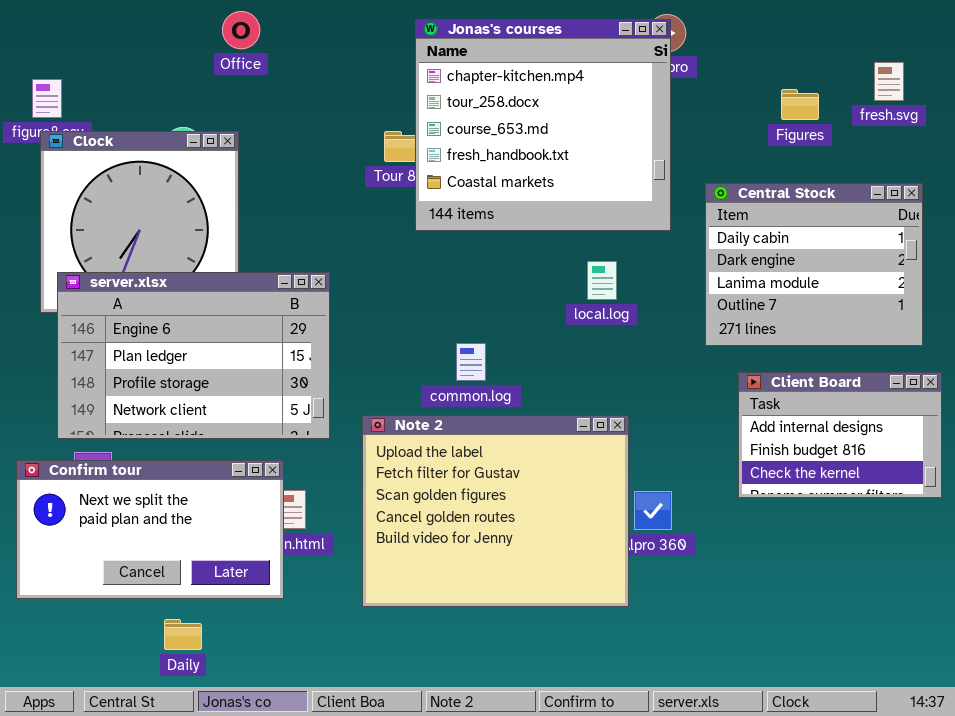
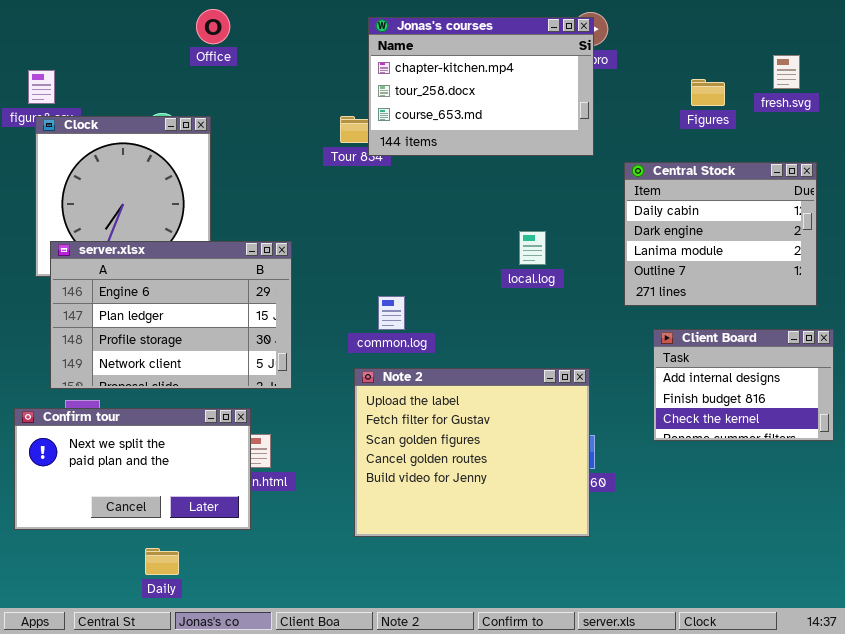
Jonas's courses: [415,19,671,231] -> [368,17,594,156], resized
common.log: [456,343,486,381] -> [378,296,405,330], moved
Note 2: [362,415,629,607] -> [354,368,590,537], moved

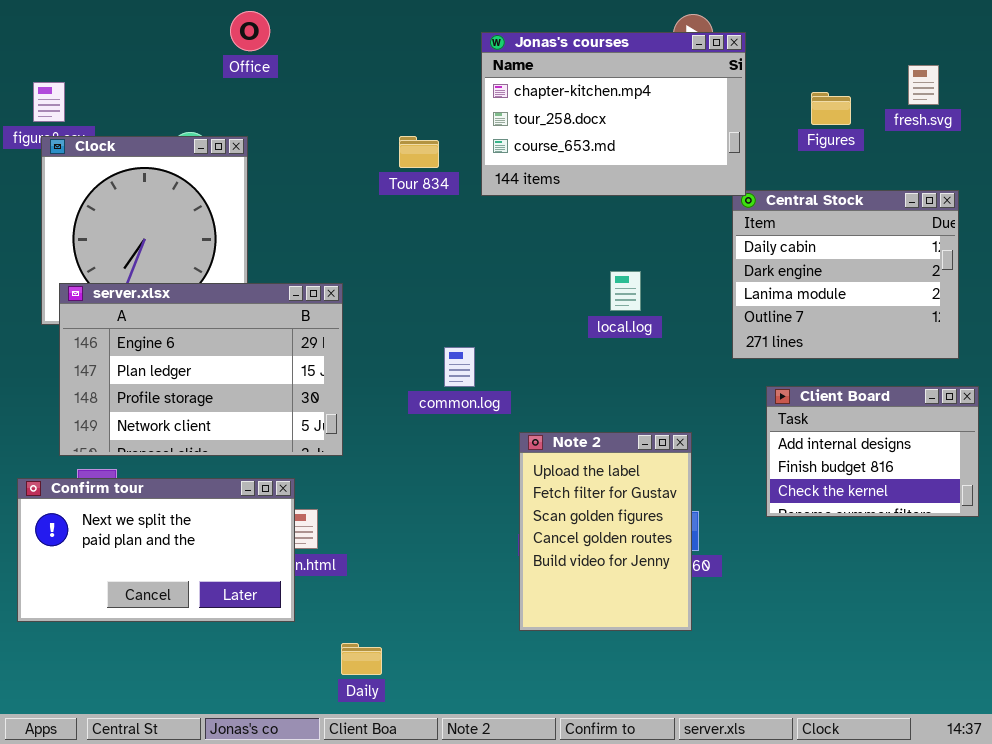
Jonas's courses: [368,17,594,156] -> [481,32,746,196], moved
Note 2: [354,368,590,537] -> [519,432,692,631], resized
Daily: [145,548,179,575] -> [341,643,382,675], moved

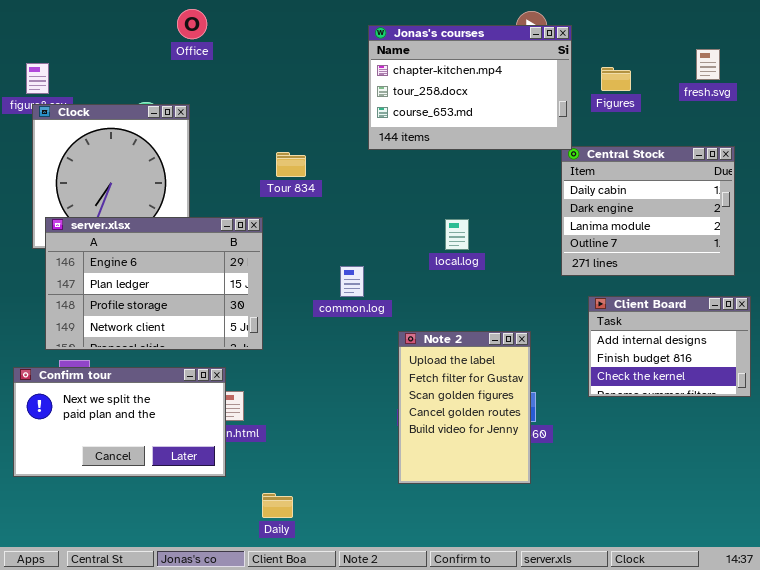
Figures: [811,92,851,125] -> [601,67,631,91], moved
Tour 834: [399,136,439,168] -> [276,152,306,177], moved
local.log: [610,271,641,311] -> [445,219,469,250], moved

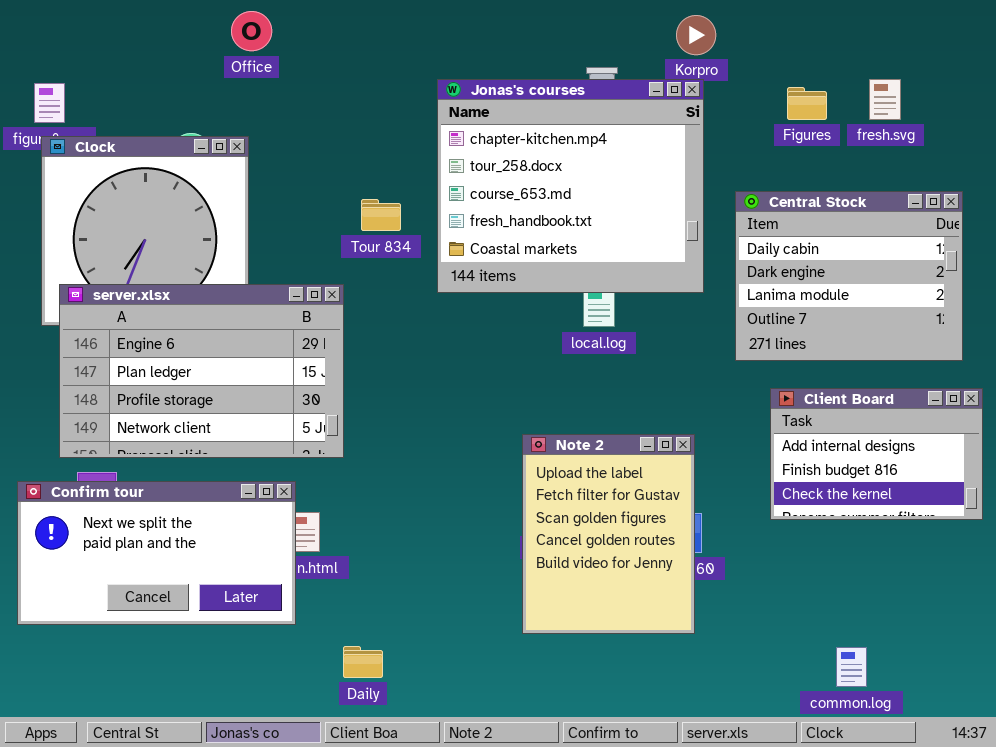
Jonas's courses: [368,25,572,150] -> [437,79,704,293], moved, resized
fresh.svg: [696,49,720,80] -> [869,79,901,120], moved
common.log: [340,266,364,297] -> [836,647,867,687], moved

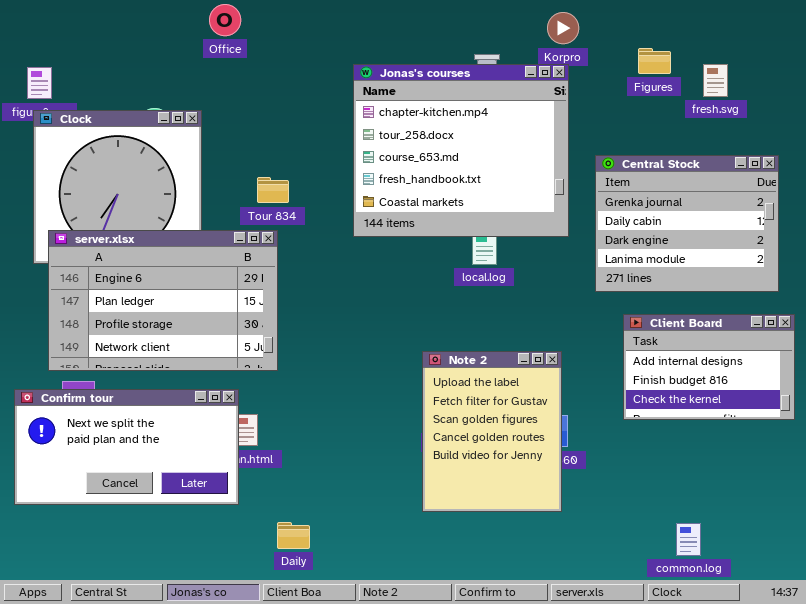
Office: [231,11,272,51] -> [209,4,241,36], moved
Figures: [787,87,827,120] -> [638,48,671,74], moved
Central Stock: [735,191,963,361] -> [595,155,779,292], scrolled up 1 row
Tour 834: [361,199,401,231] -> [257,177,289,203], moved

